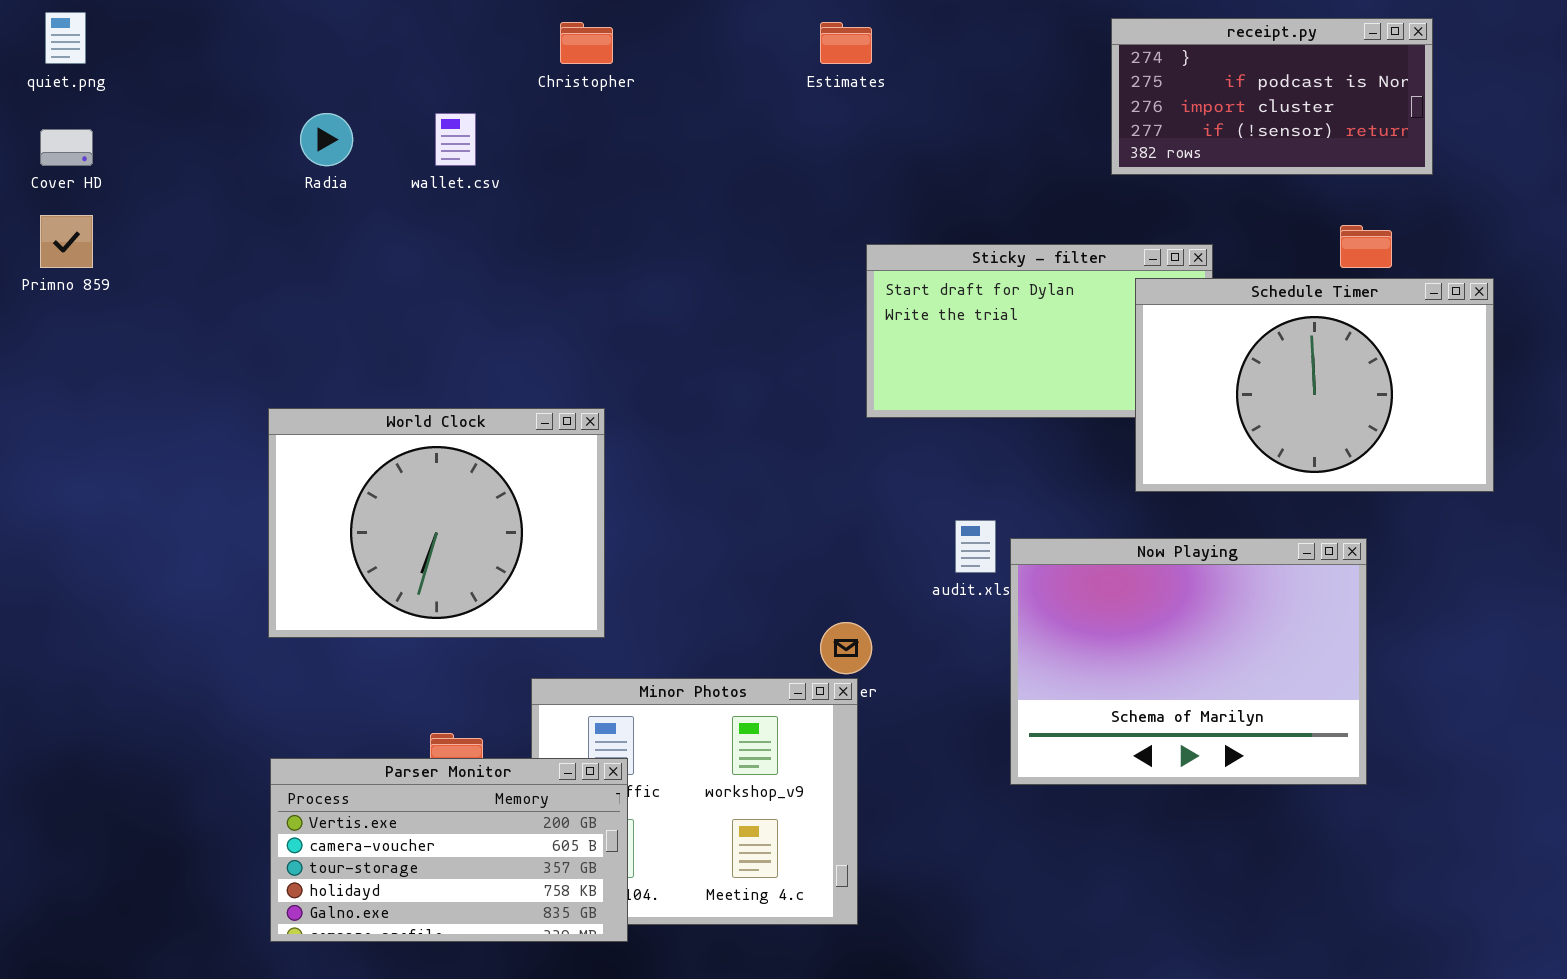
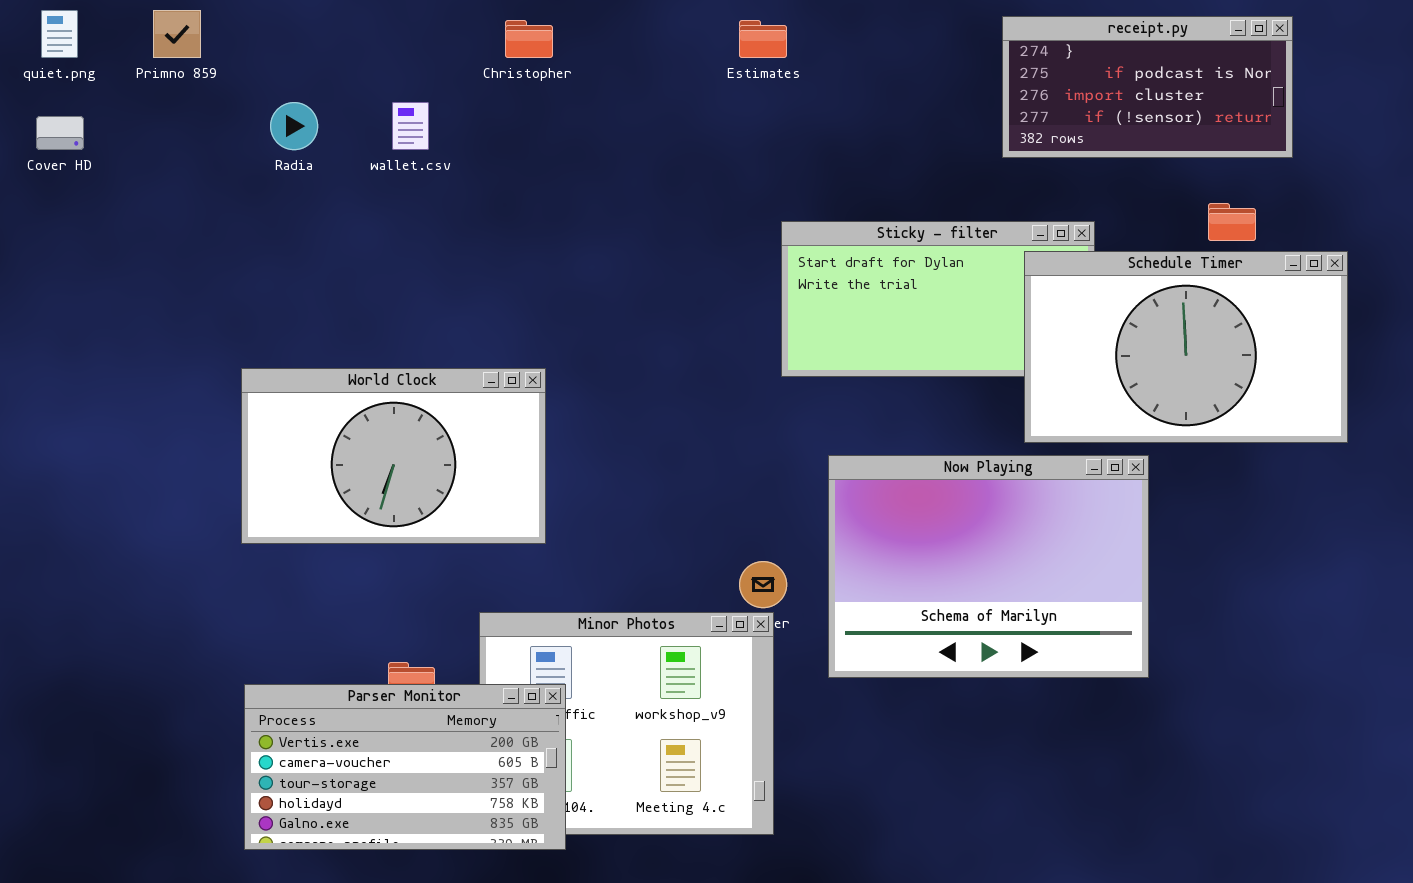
Primno 859: [40,215,93,268] -> [153,10,201,58], moved
World Clock: [268,408,605,638] -> [241,368,546,544], resized
Now Playing: [1010,538,1367,785] -> [828,455,1149,678], moved

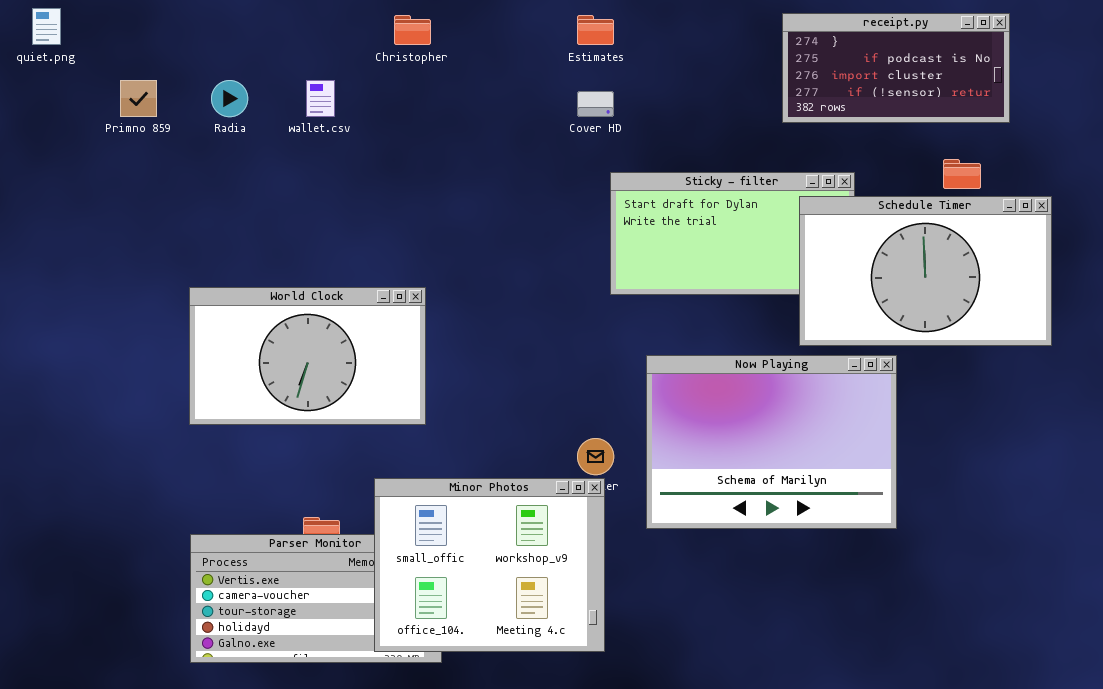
Primno 859: [153,10,201,58] -> [120,80,157,117], moved
Cover HD: [36,116,84,150] -> [577,91,614,117], moved
Minor Photos: [479,612,774,835] -> [374,478,605,652], raised

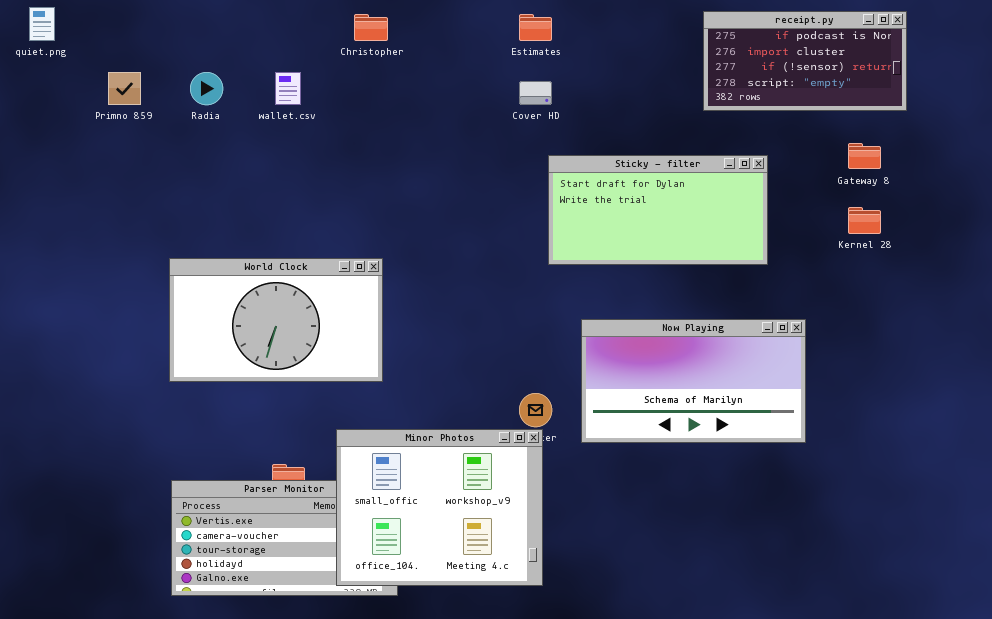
receipt.py: [782,13,1010,123] -> [703,11,907,111], scrolled down 1 row
Schedule Timer: [799,196,1052,346] -> none, closed
Now Playing: [646,355,897,529] -> [581,319,806,443], resized

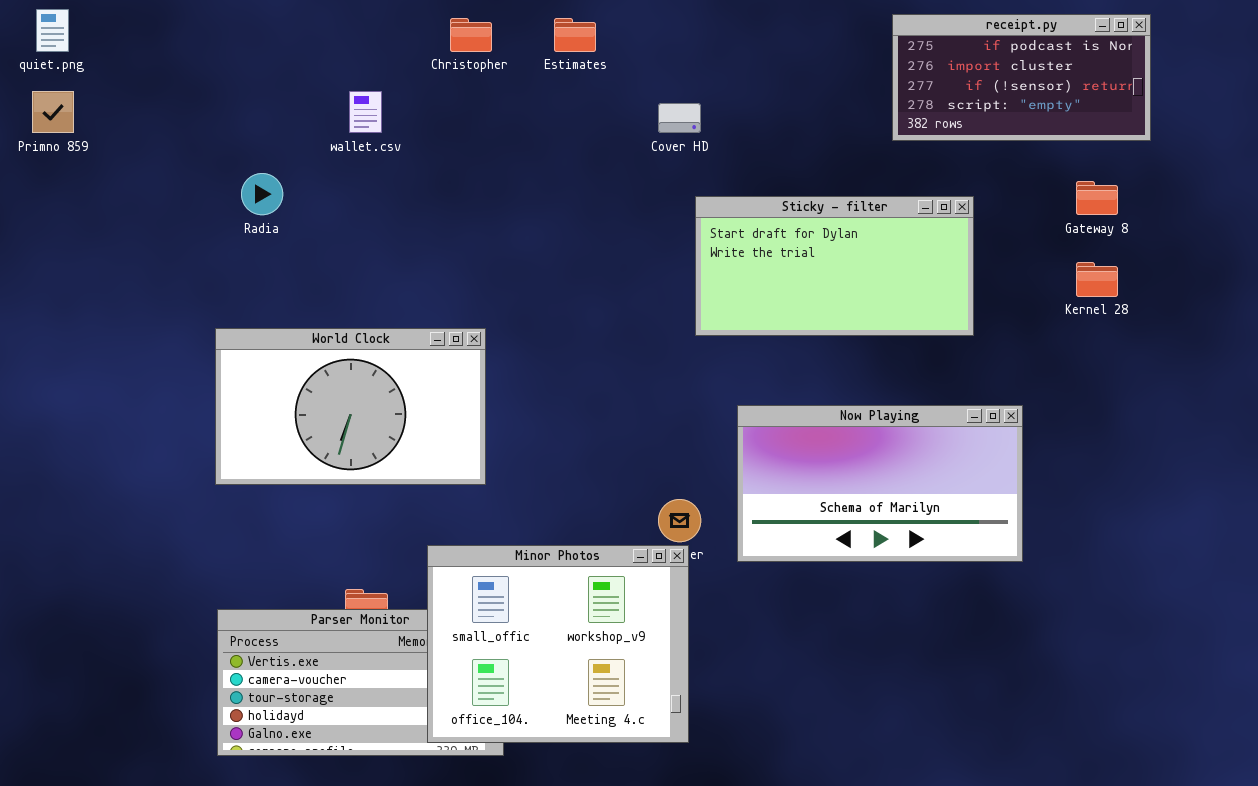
Estimates: [519,14,552,41] -> [554,18,596,52], moved
Primno 859: [108,72,141,105] -> [32,91,74,133], moved
Radia: [190,72,223,105] -> [241,173,283,215], moved

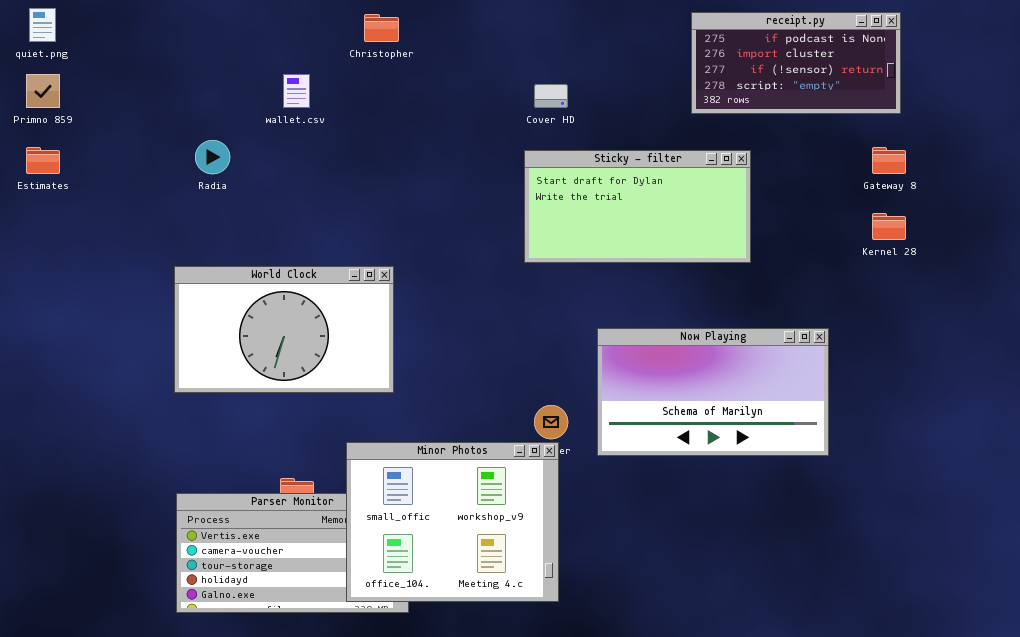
receipt.py: [892,14,1151,141] -> [691,12,901,114], moved
Estimates: [554,18,596,52] -> [26,147,60,174], moved
Sticky - filter: [695,196,974,336] -> [524,150,751,263], moved

